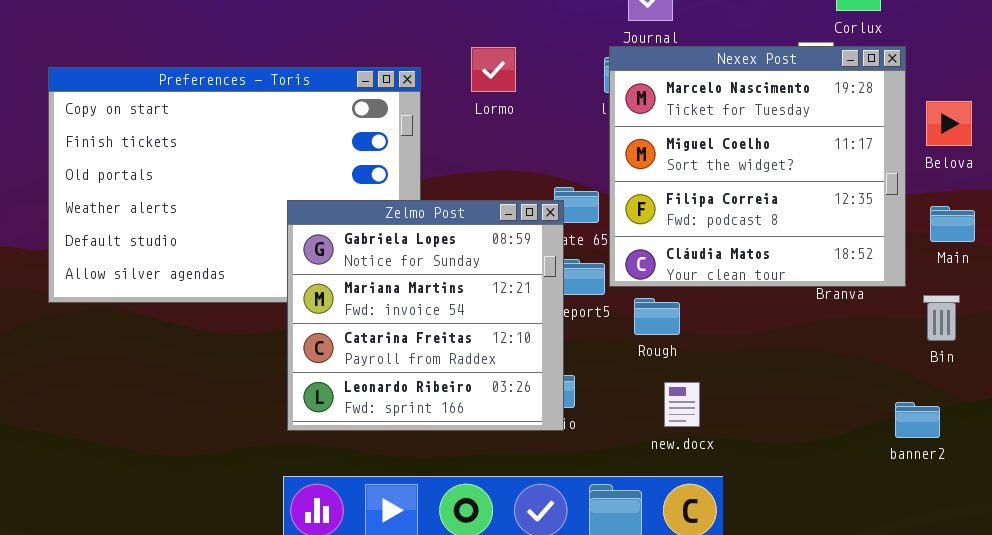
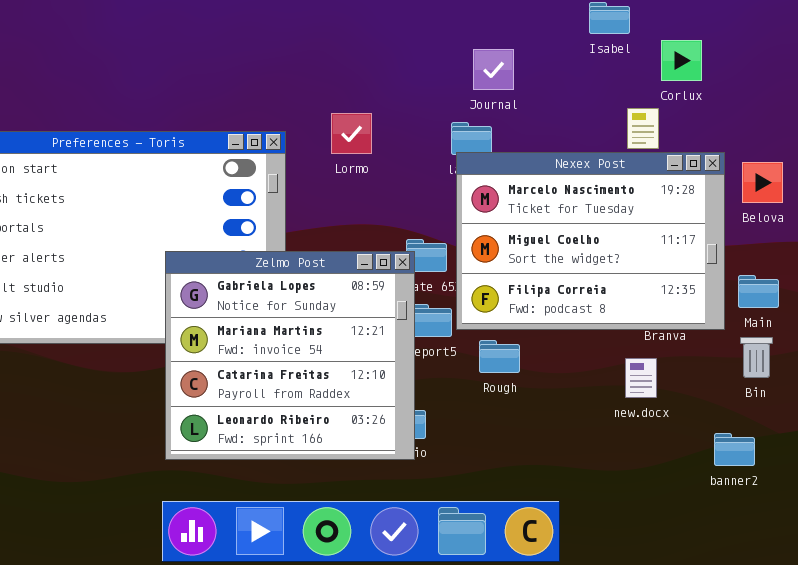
Nexex Post: [609,46,906,287] -> [456,152,725,330], resized
Main: [930,206,975,242] -> [738,275,779,308], moved
new.docx: [664,382,700,427] -> [625,358,657,398], moved

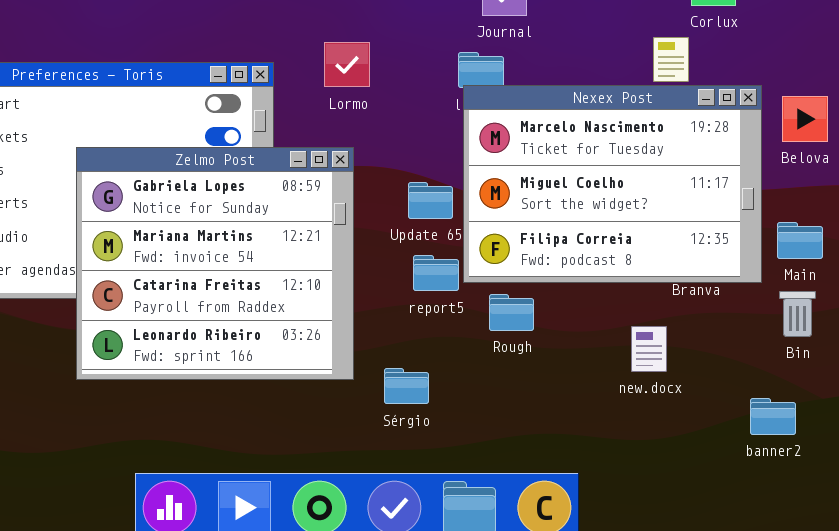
Zelmo Post: [165,251,415,460] -> [76,147,354,380], moved
new.docx: [625,358,657,398] -> [631,326,667,372], moved

